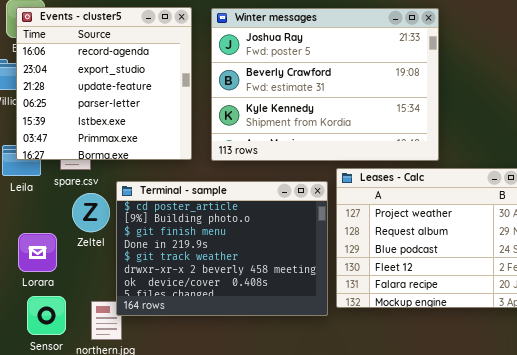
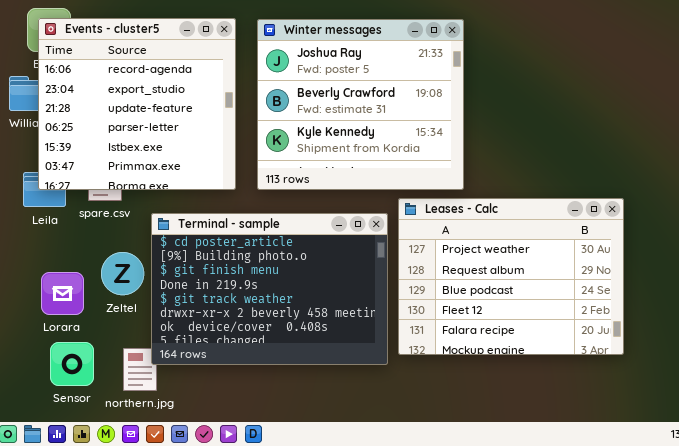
Winter messages: [211,8,439,161] -> [257,19,464,190], resized
Zeltel: [72,193,110,232] -> [101,252,144,295], moved

